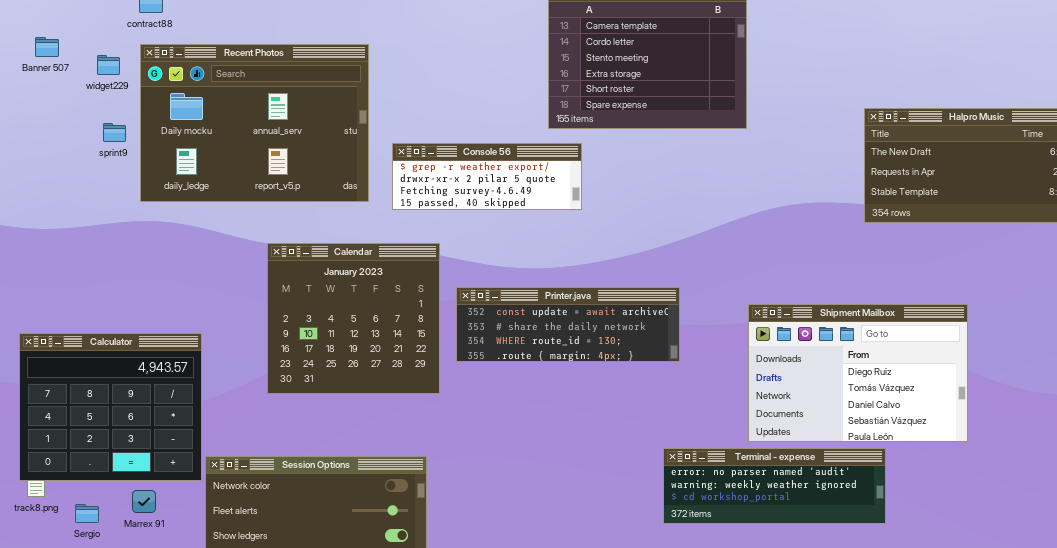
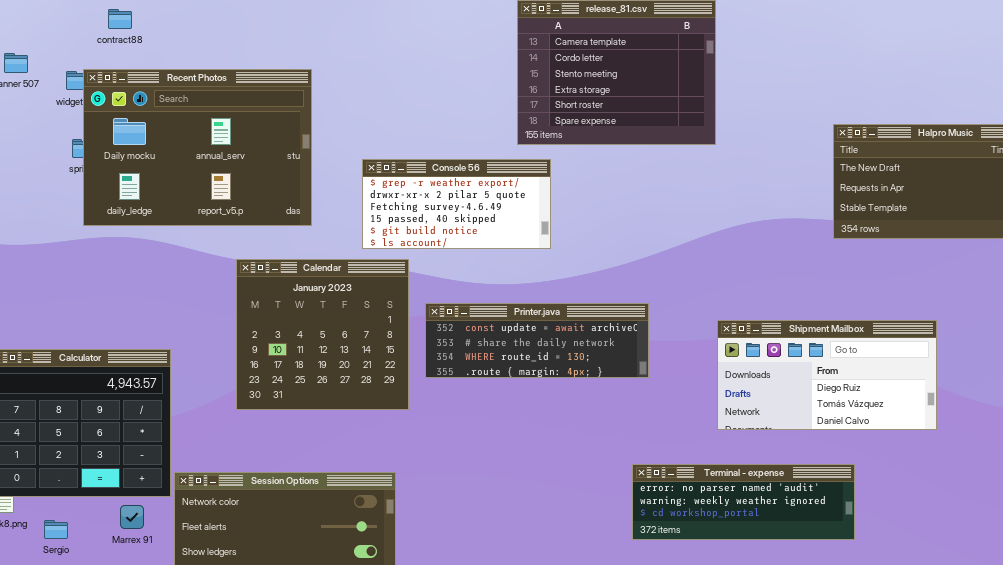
Recent Photos: [140,44,369,202] -> [83,69,312,226], moved
Console 56: [392,143,582,210] -> [362,159,551,249], resized
Shipment Mailbox: [748,304,968,442] -> [717,320,937,430], resized
Marrex 91: [132,490,156,513] -> [120,505,144,529], moved

